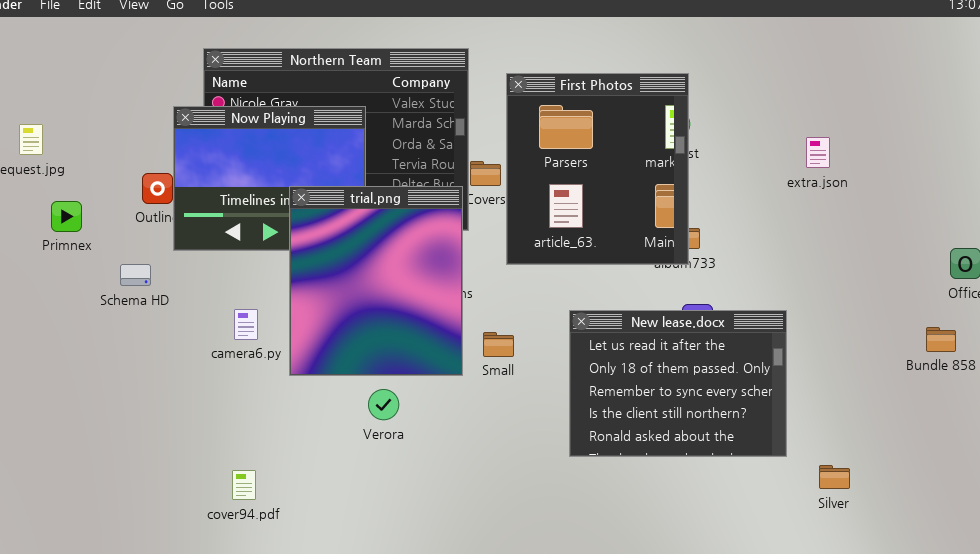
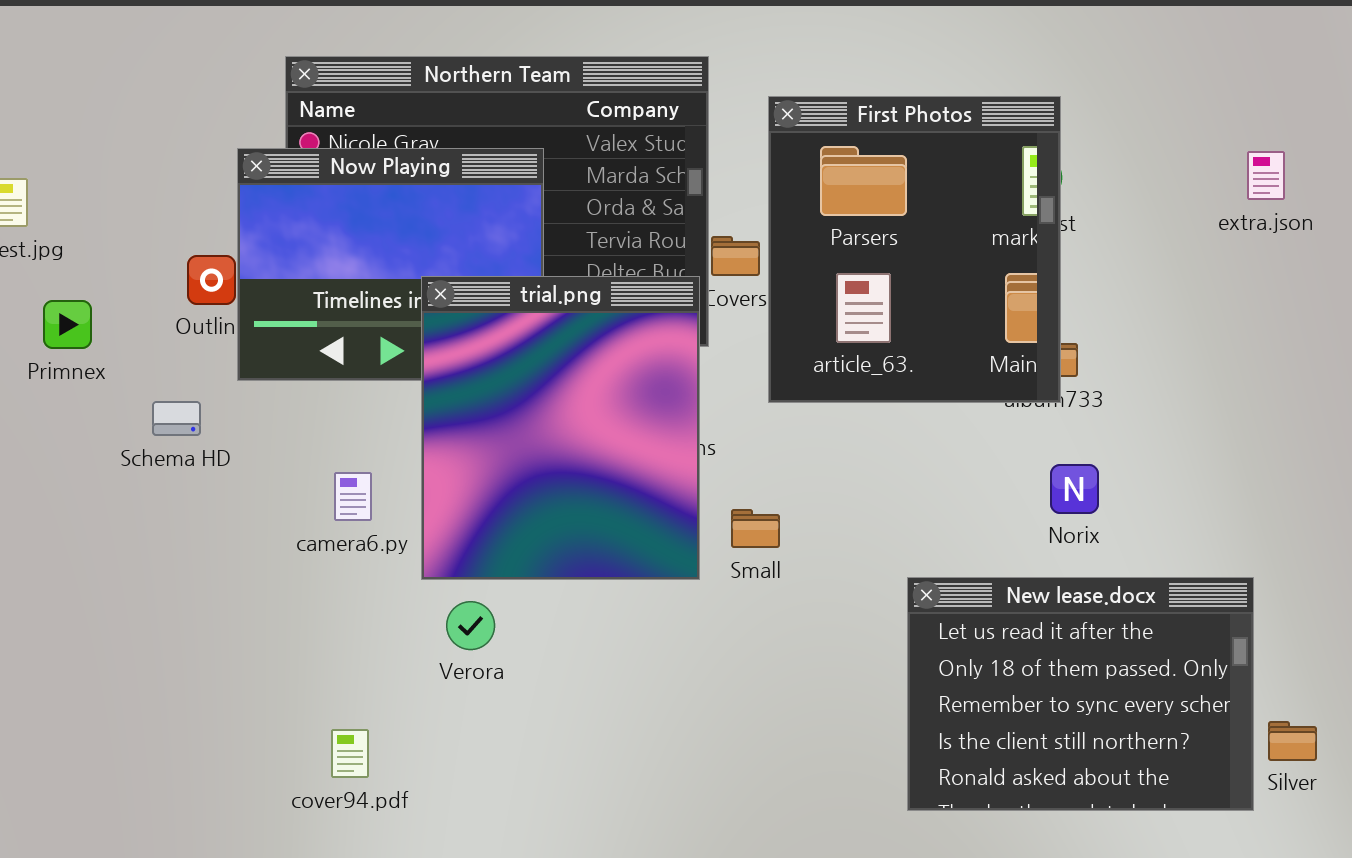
extra.json: [806,137,830,168] -> [1247,151,1285,200], moved
New lease.docx: [569,310,787,457] -> [907,577,1254,811], moved
Verora: [368,389,399,420] -> [446,601,495,650], moved

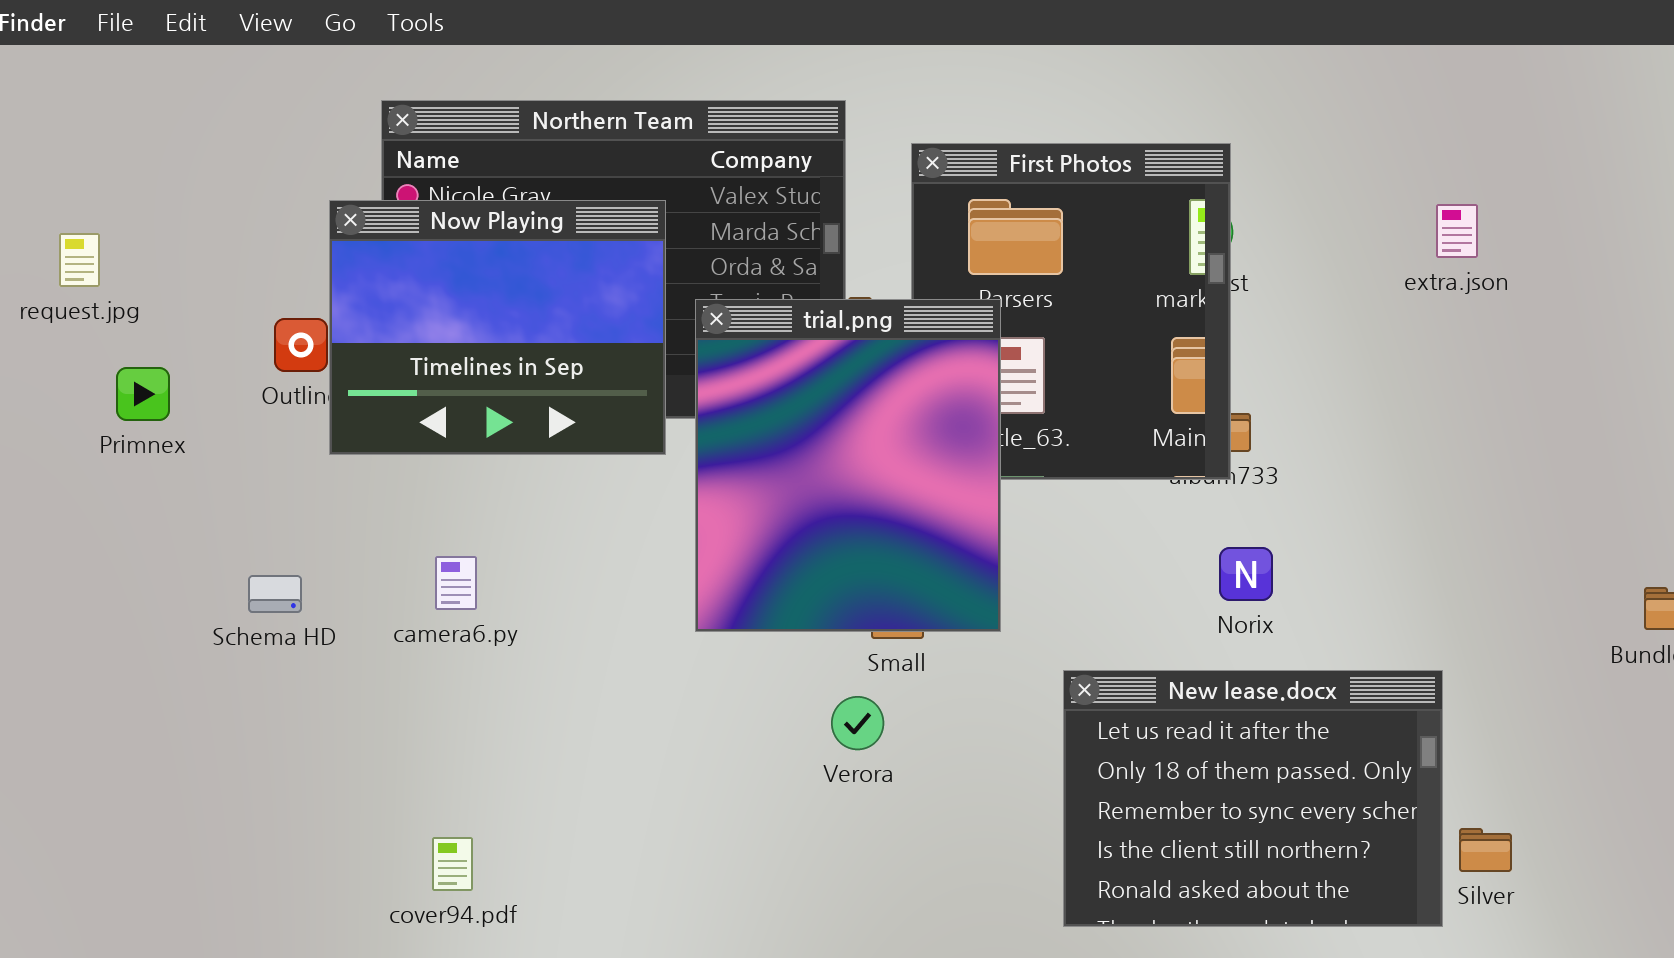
trial.png: [421,276,700,580] -> [695,299,1001,632], moved
Schema HD: [152,401,201,436] -> [248,575,302,613], moved
Verora: [446,601,495,650] -> [831,696,884,750], moved

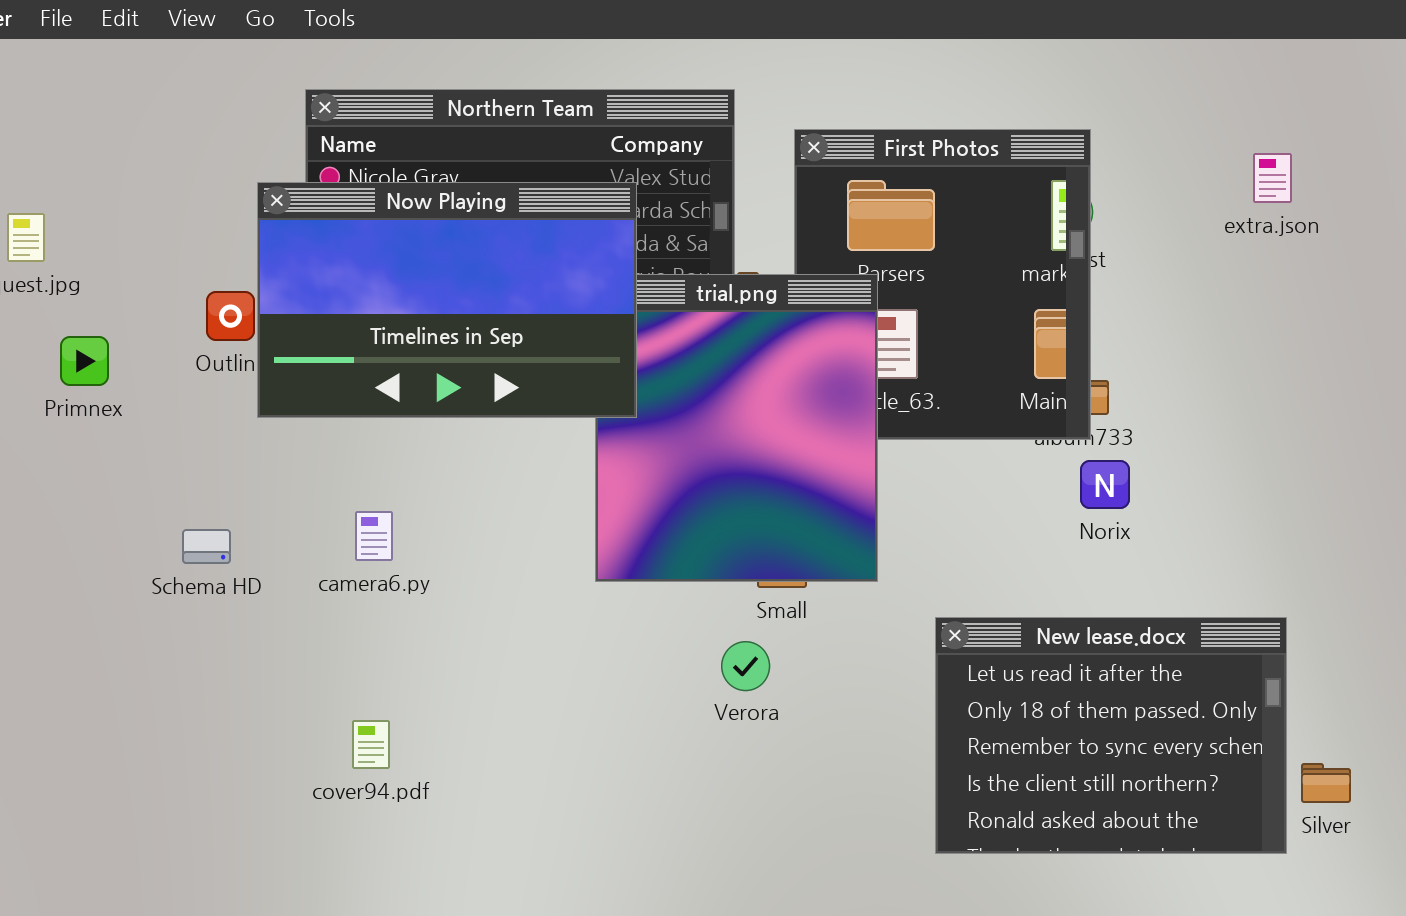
Now Playing: [329,200,666,455] -> [257,182,637,418], resized
extra.json: [1436,204,1478,258] -> [1253,153,1292,203], moved
Norix: [1219,547,1273,601] -> [1080,460,1130,509], moved
cover94.pdf: [432,837,473,891] -> [352,720,390,769], moved

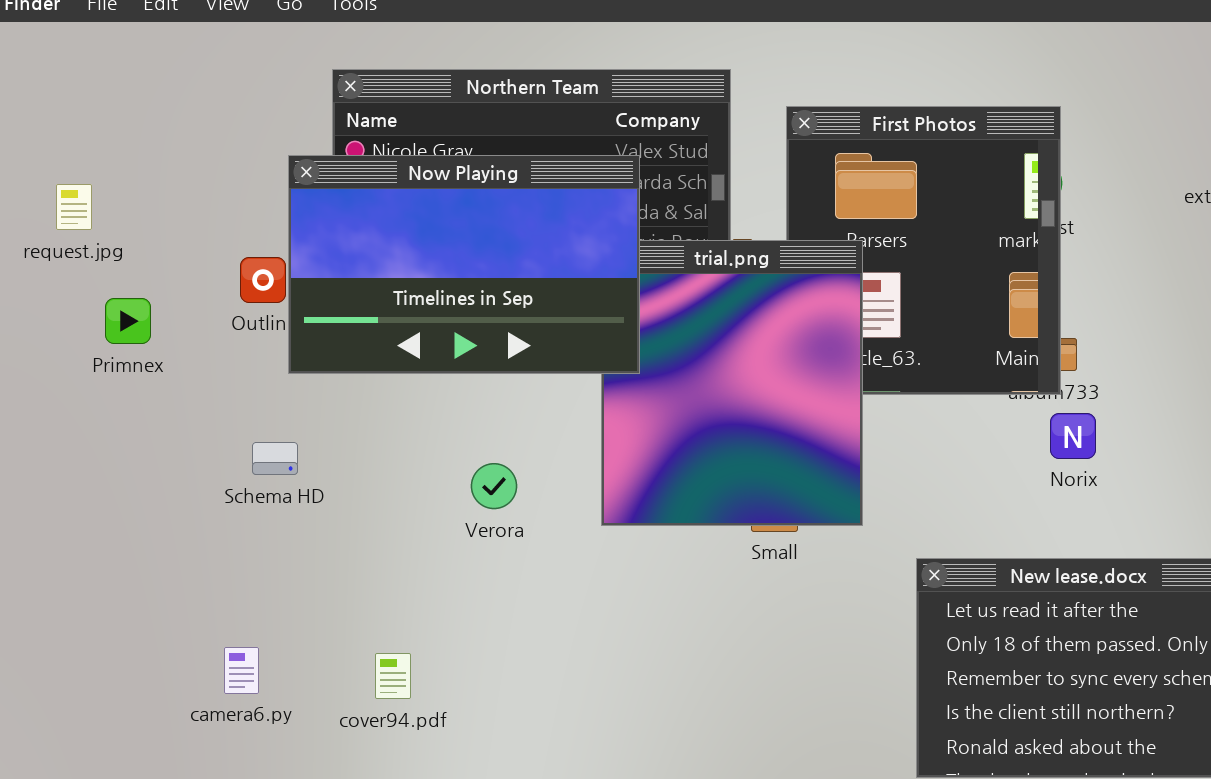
camera6.py: [355,511,393,561] -> [224,647,259,694], moved
Schema HD: [182,529,231,564] -> [252,442,298,475], moved
Verora: [721,641,770,691] -> [471,463,517,509], moved

